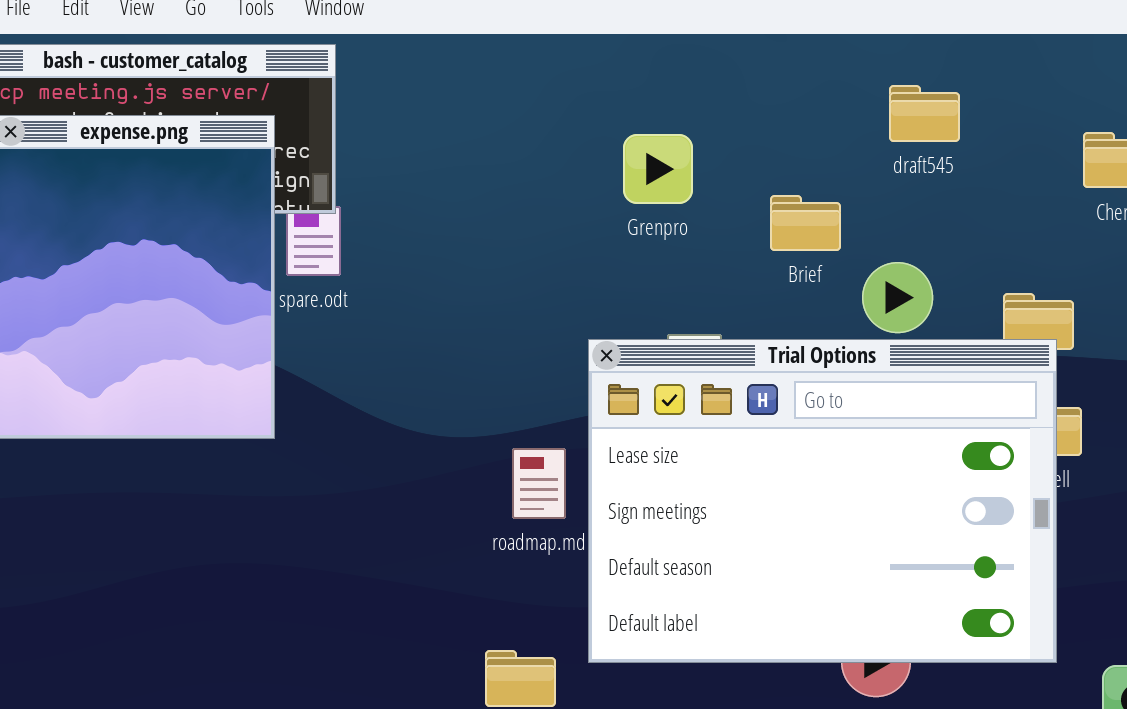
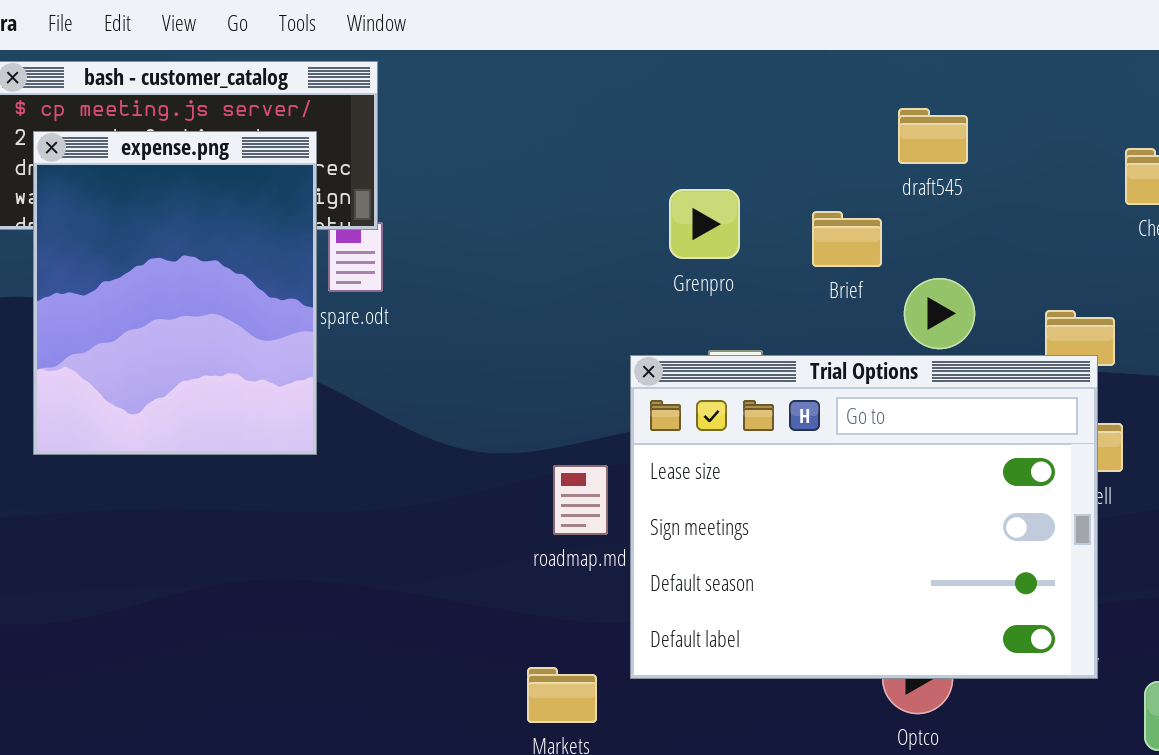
draft545: [889,85,960,142] -> [898,108,968,164], moved
Grenpro: [623,134,693,204] -> [669,189,740,259], moved

